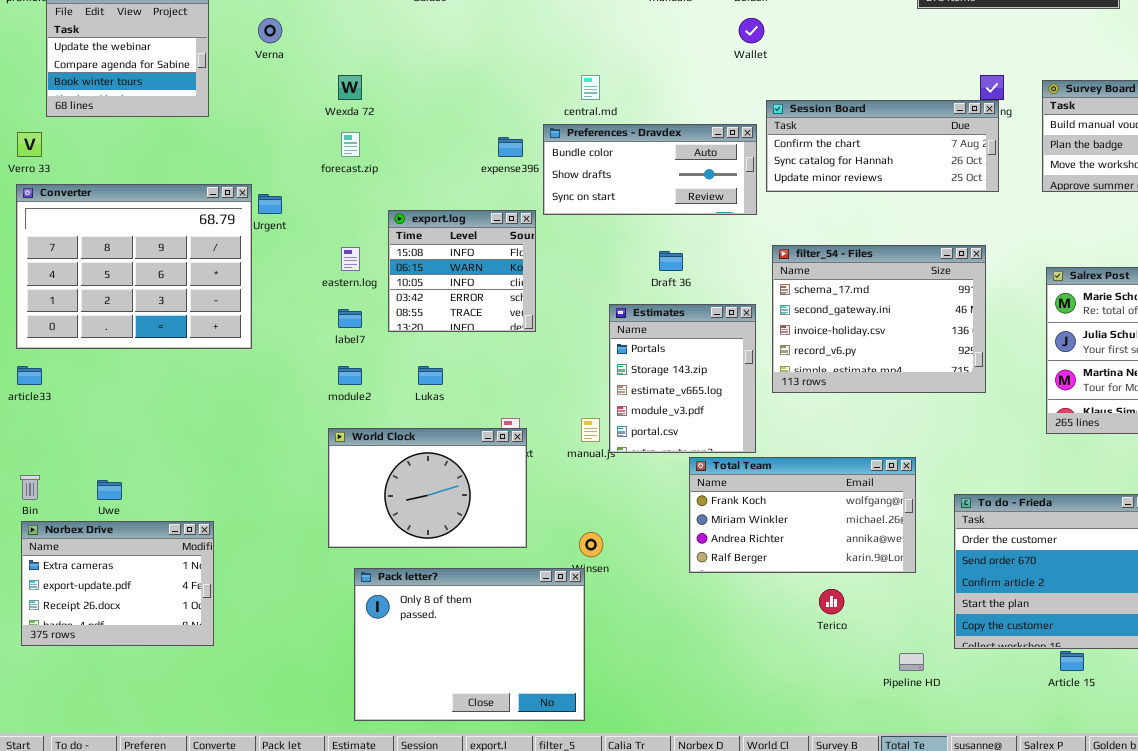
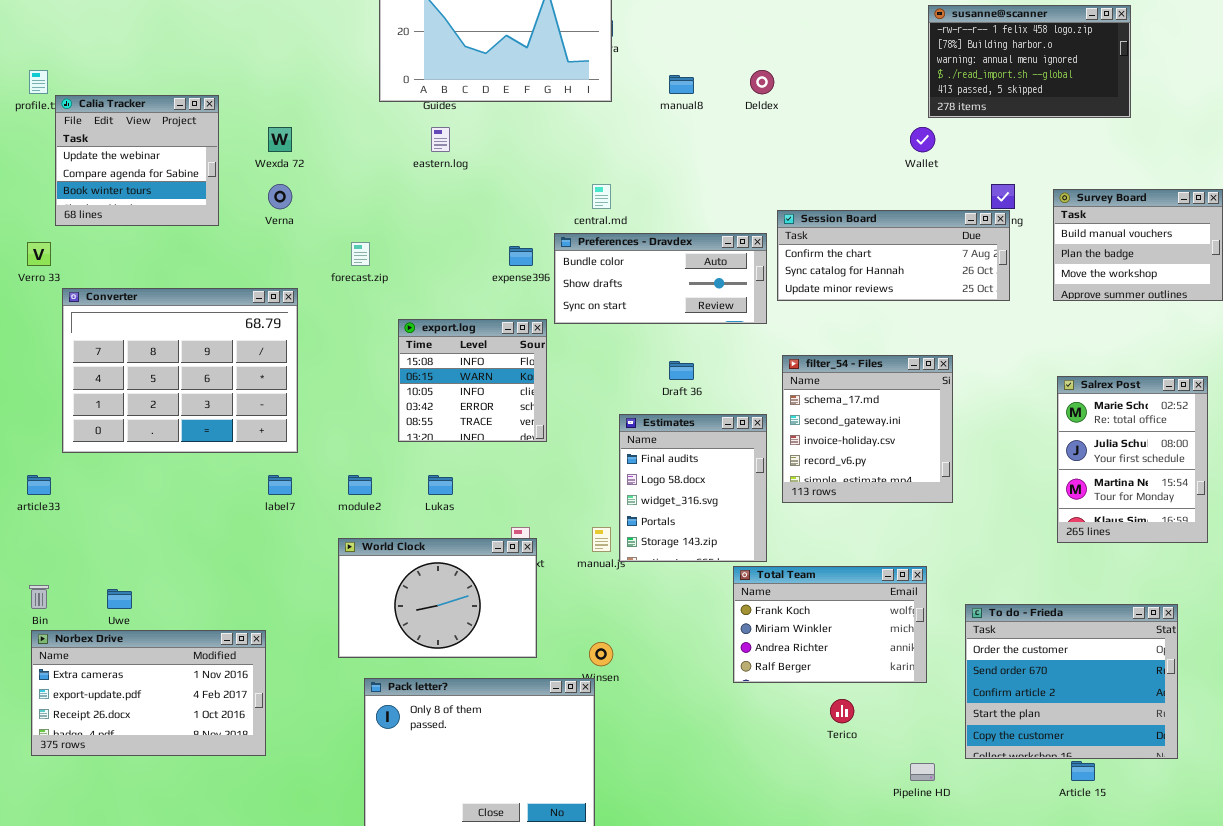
Verna: [258,18,282,43] -> [268,184,292,209], moved
Wallet: [739,18,764,43] -> [910,127,935,152], moved
Wexda 72: [338,75,362,100] -> [268,127,292,152], moved
Converter: [16,184,252,349] -> [62,288,298,453], moved
filter_54 - Files: [772,245,986,393] -> [782,355,953,503], resized
eastern.log: [341,247,360,271] -> [431,127,450,152], moved
Estimates: [609,304,756,453] -> [619,414,767,562], scrolled up 3 rows
label7: [338,309,362,328] -> [268,475,292,495], moved
Total Team: [689,457,916,573] -> [733,566,927,683], resized
Norbex Drive: [21,521,214,646] -> [31,630,266,756], resized

